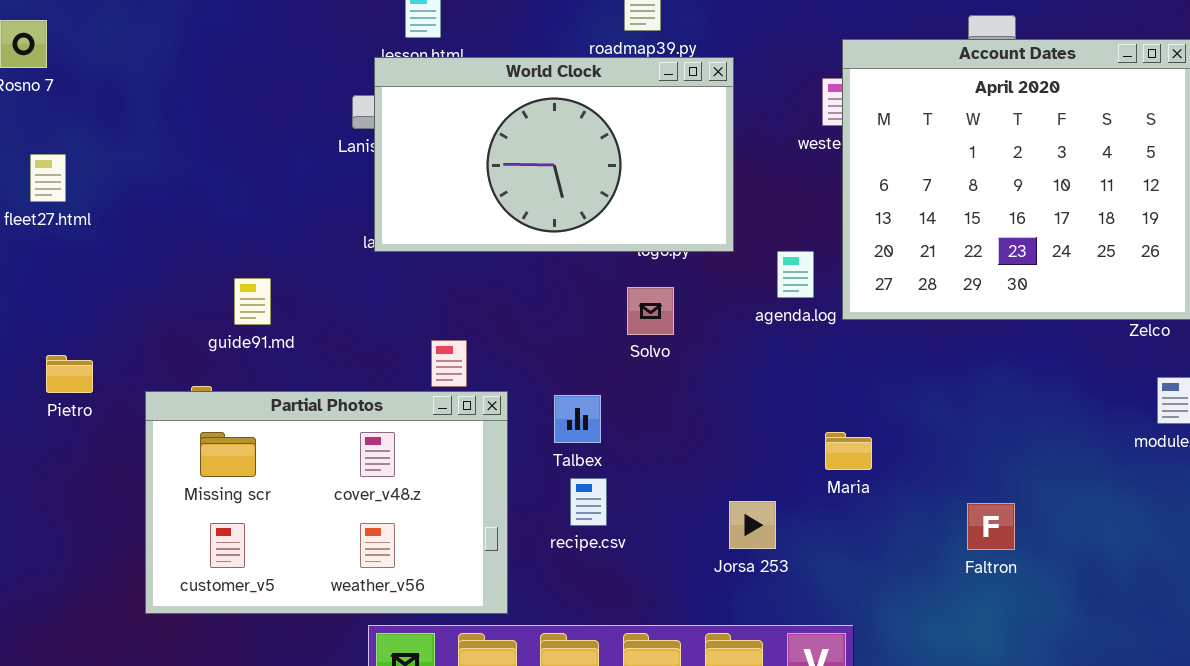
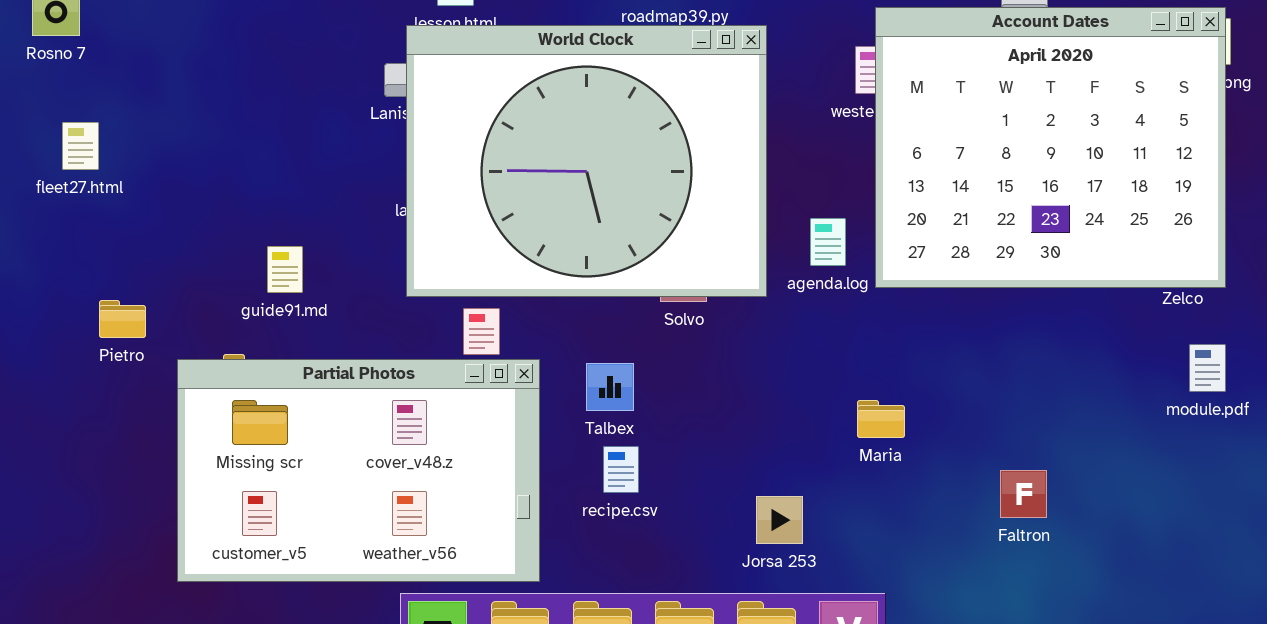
World Clock: [374,57,734,252] -> [406,25,767,297], resized
Pietro: [46,355,93,393] -> [99,300,146,338], moved
Jorsa 253: [729,501,776,549] -> [756,496,803,544], moved

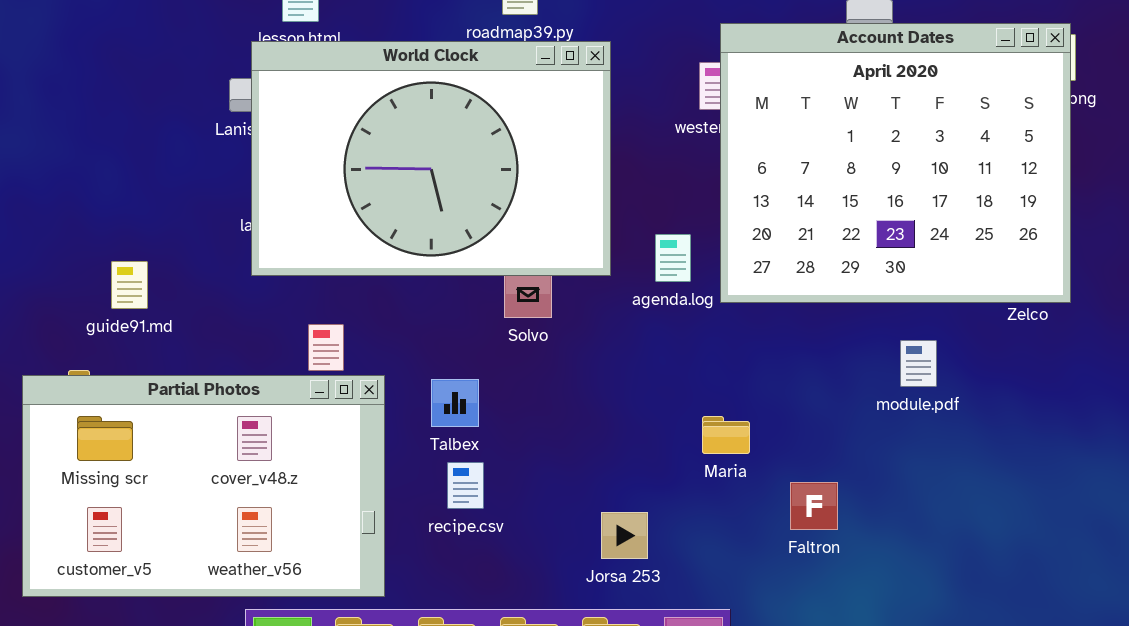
World Clock: [406,25,767,297] -> [251,41,611,276], resized
module.pdf: [1189,344,1226,392] -> [900,340,937,387], moved
Faltron: [1000,470,1047,518] -> [790,482,838,530], moved

